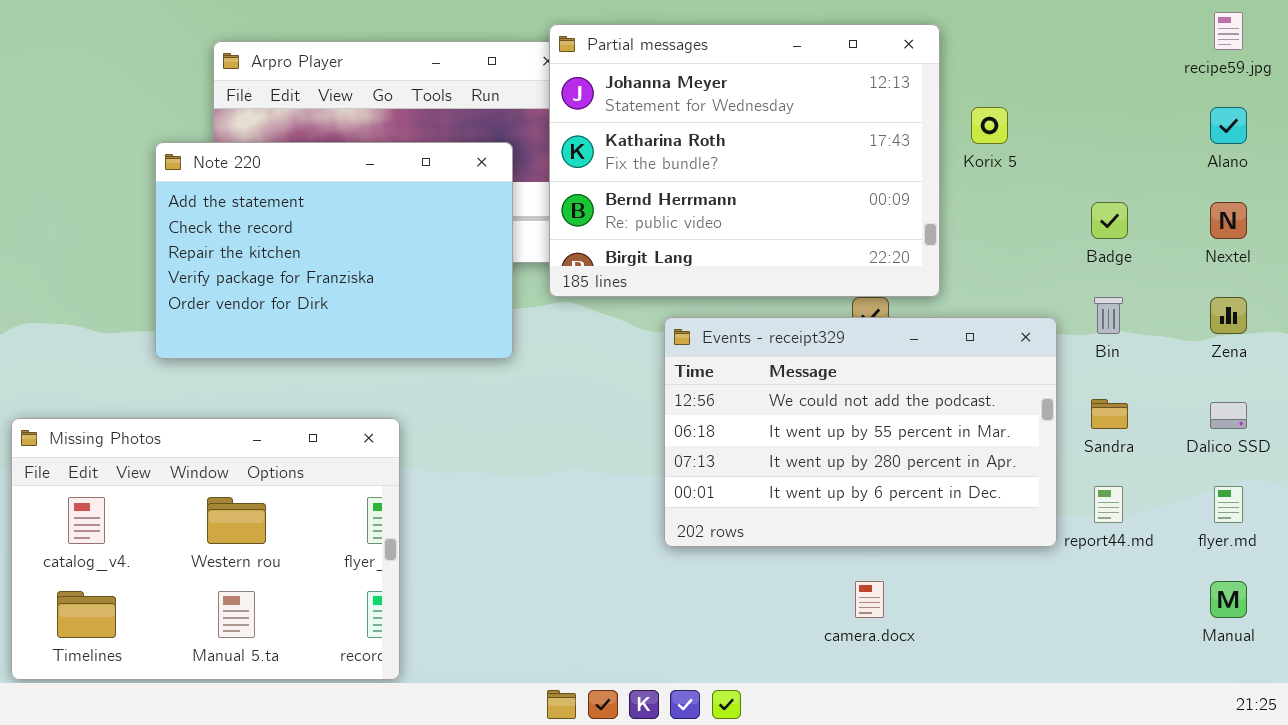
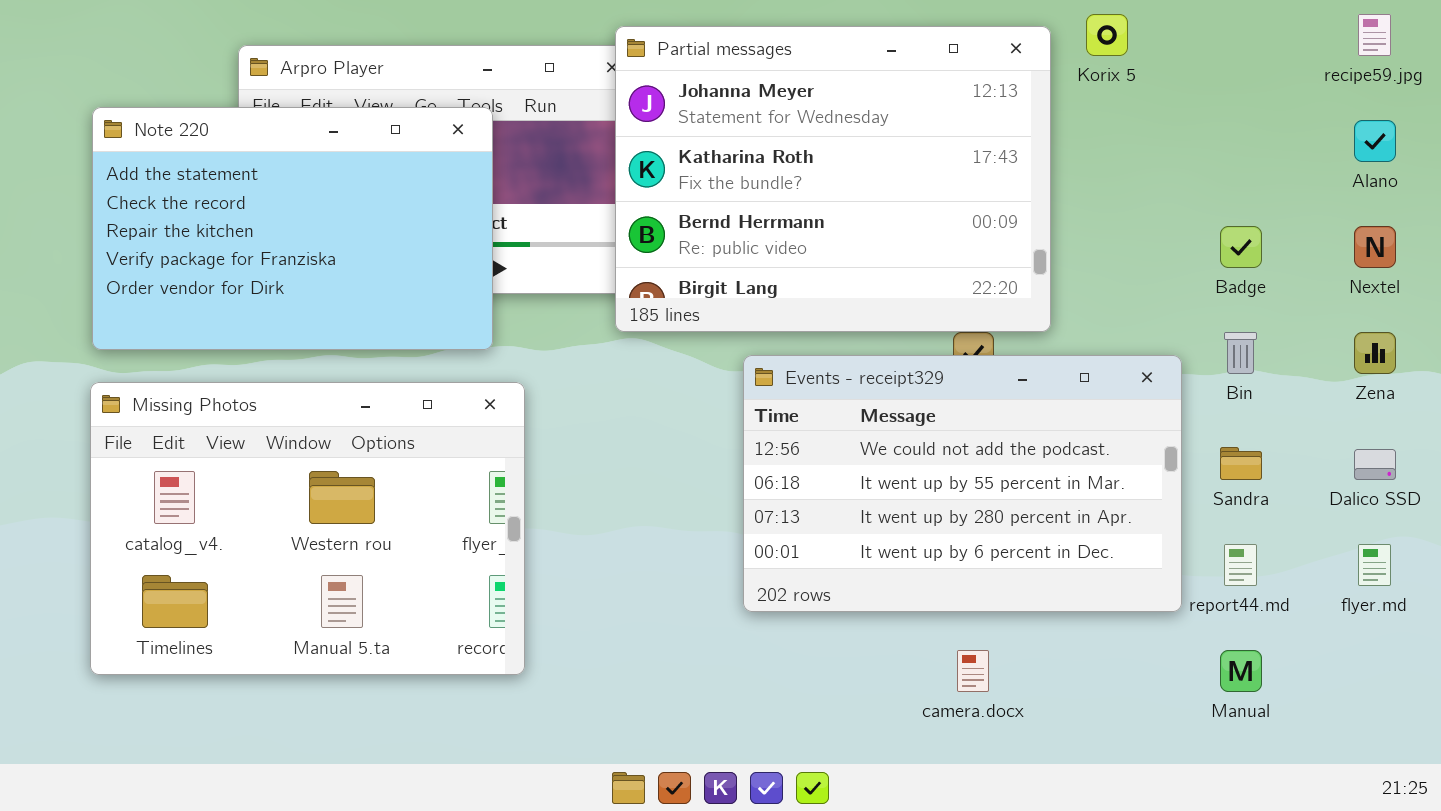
Korix 5: [971,107,1008,144] -> [1086,14,1128,56], moved
Note 220: [155,142,513,359] -> [92,107,493,350], moved
Missing Photos: [11,418,400,680] -> [90,382,525,675], moved
Manual: [1210,581,1247,618] -> [1220,650,1262,692], moved

